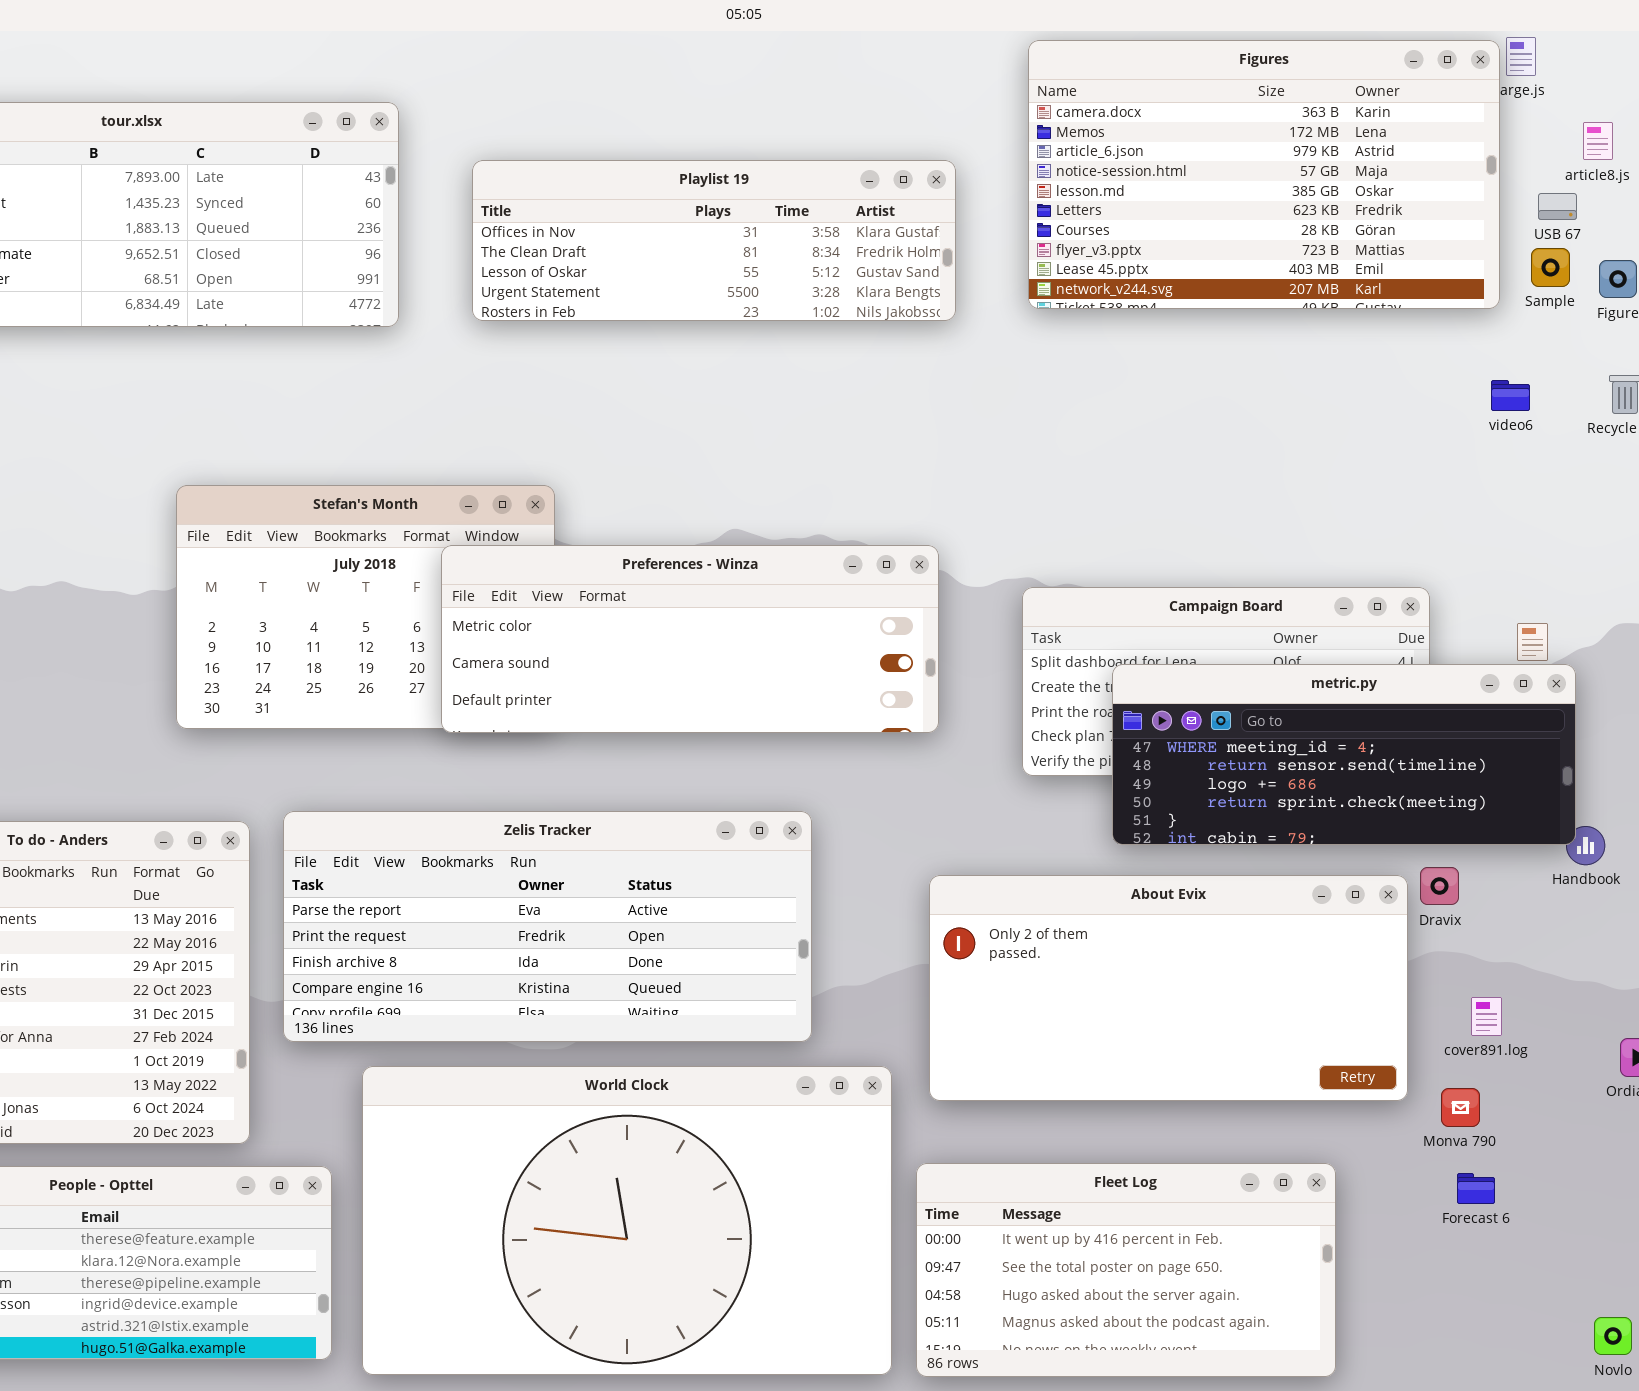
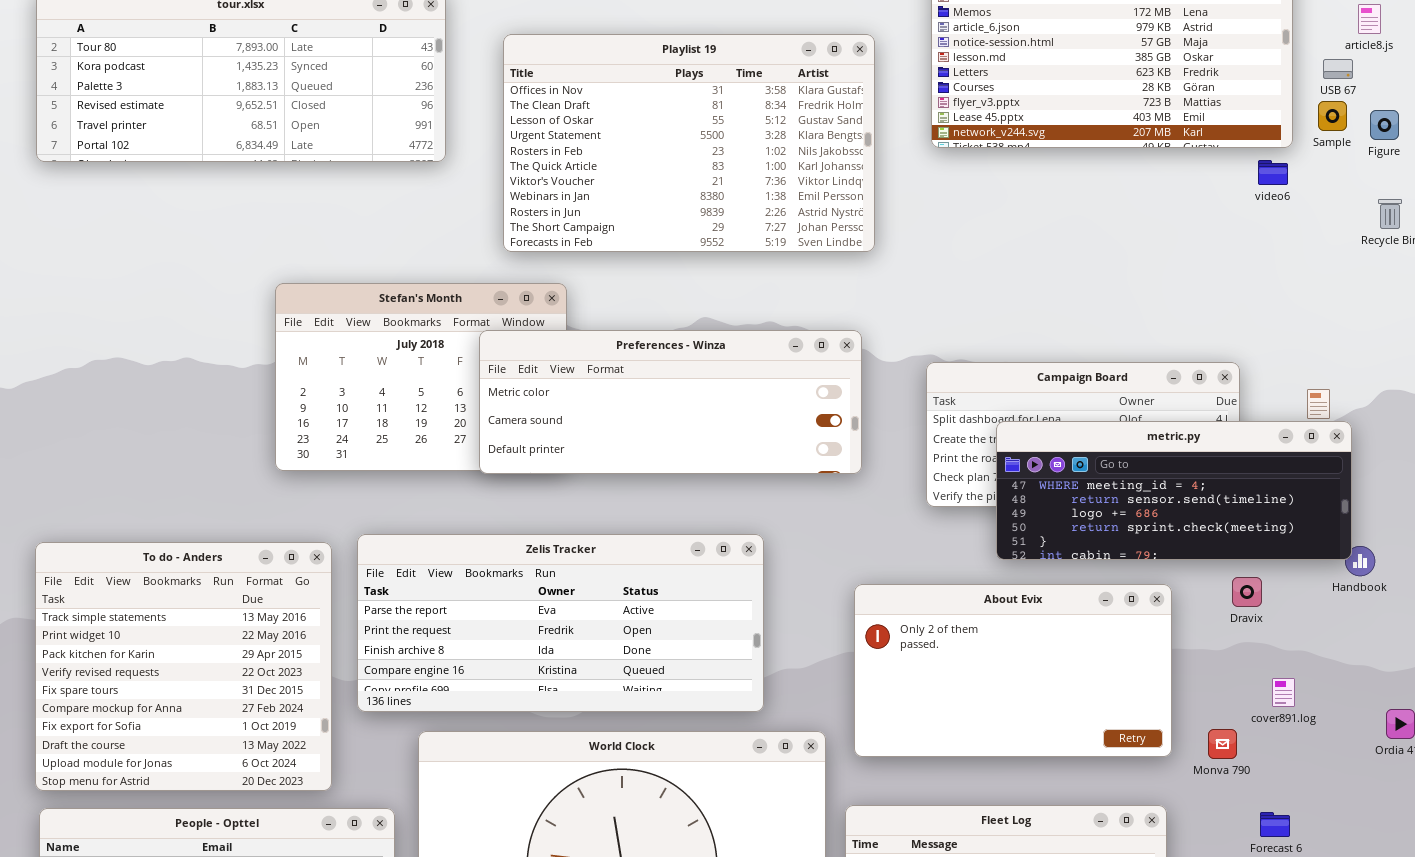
Playlist 19: [472,160,956,321] -> [503,34,875,252], resized
video6: [1491,380,1530,411] -> [1258,160,1288,185], moved
About Evix: [929,875,1408,1101] -> [854,584,1172,757], resized
Monva 790: [1441,1088,1480,1127] -> [1208,729,1237,759], moved

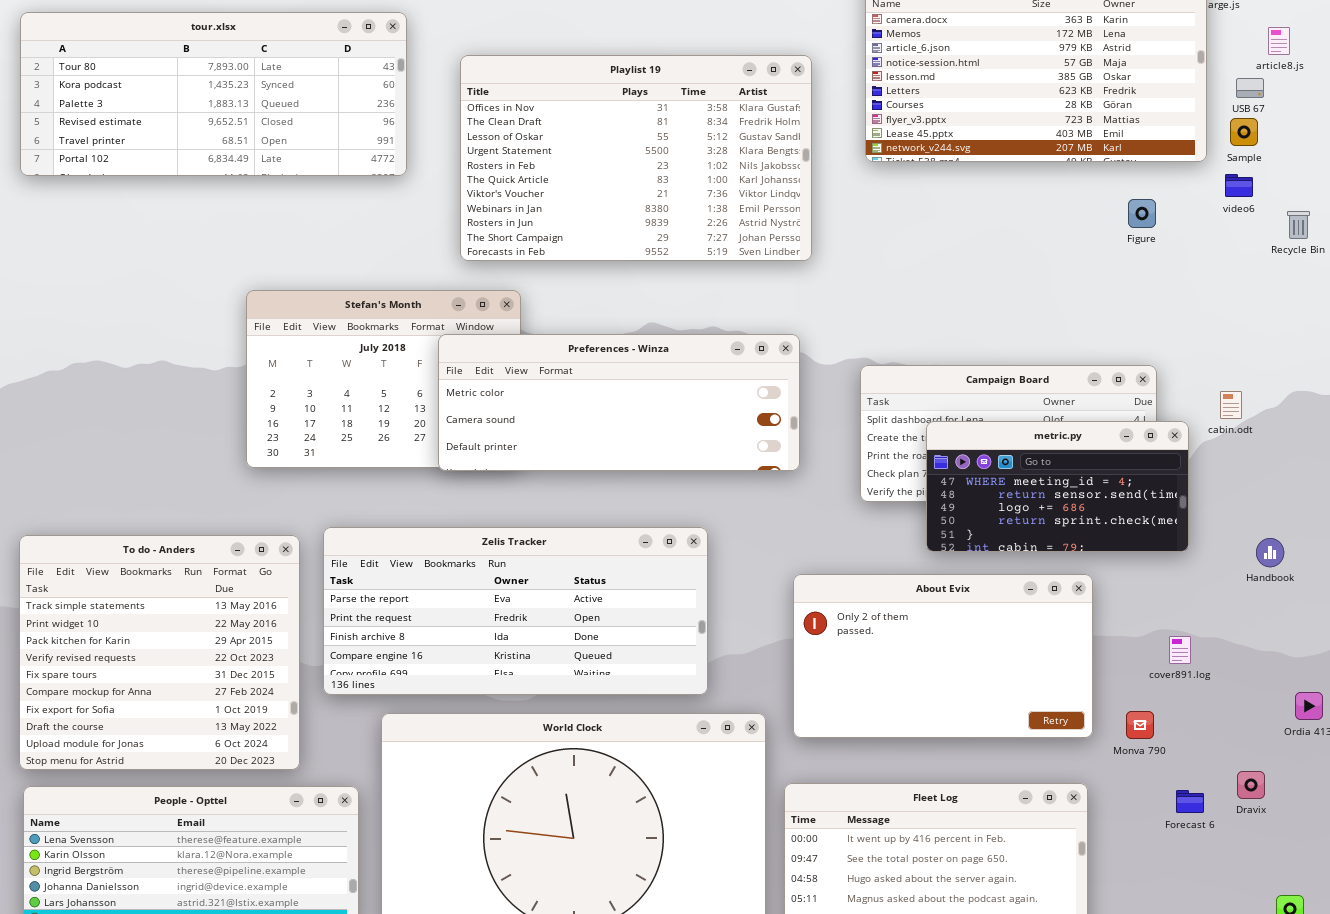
Figure: [1370,110,1399,140] -> [1128,199,1156,228], moved
video6: [1258,160,1288,185] -> [1225,174,1253,197], moved
metric.py: [996,421,1352,560] -> [926,421,1189,552], resized
Dravix: [1232,577,1262,607] -> [1237,771,1265,799], moved
cover891.log: [1272,678,1295,707] -> [1169,636,1191,664], moved

